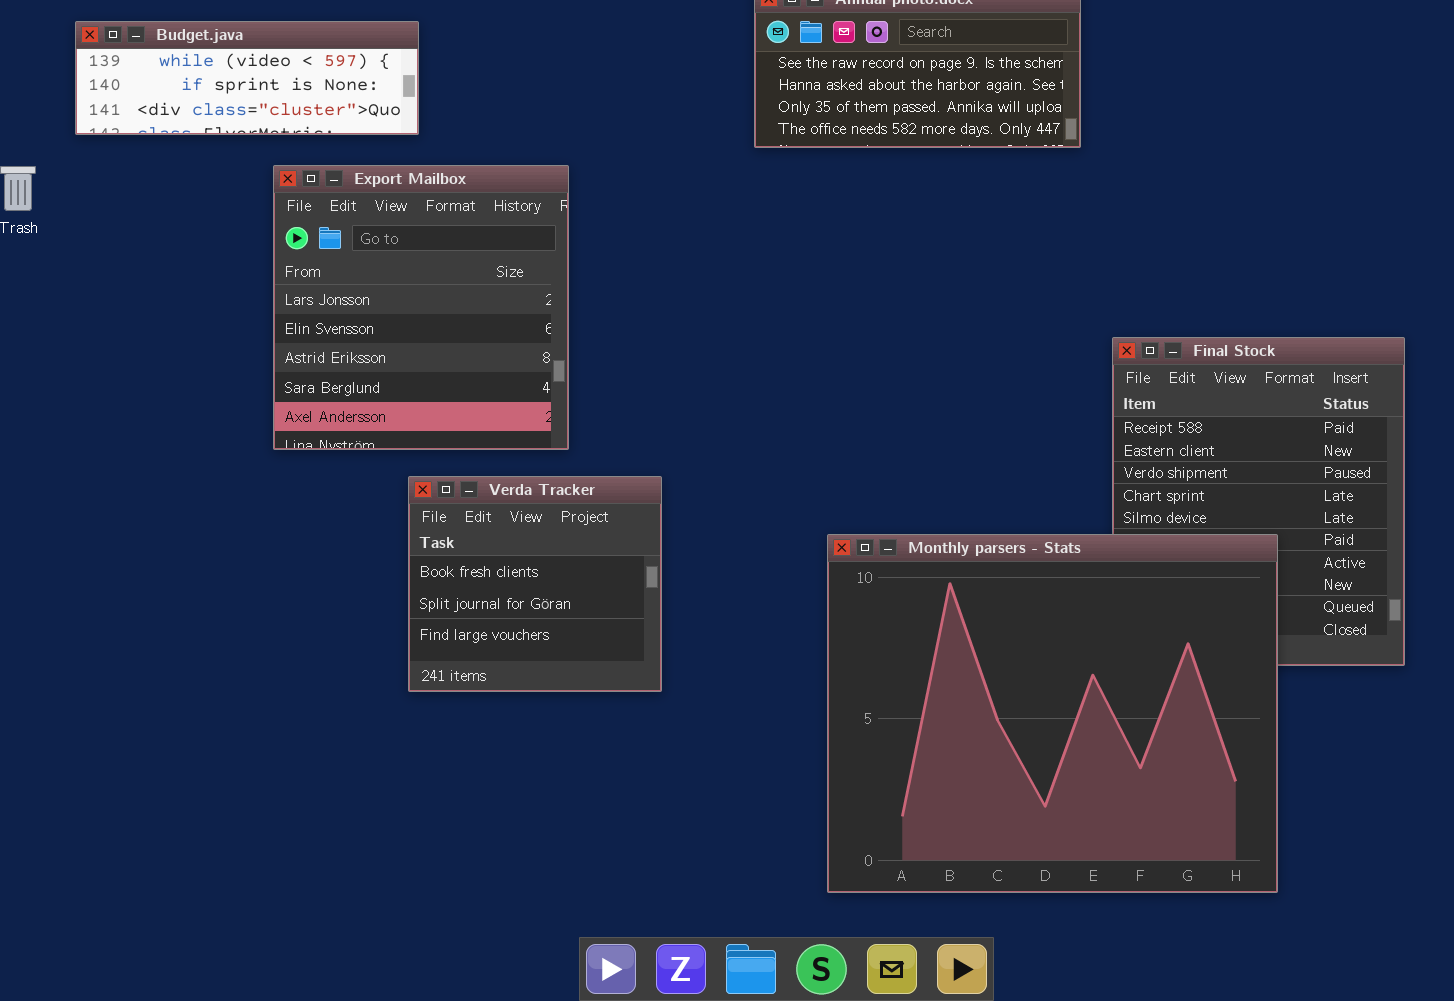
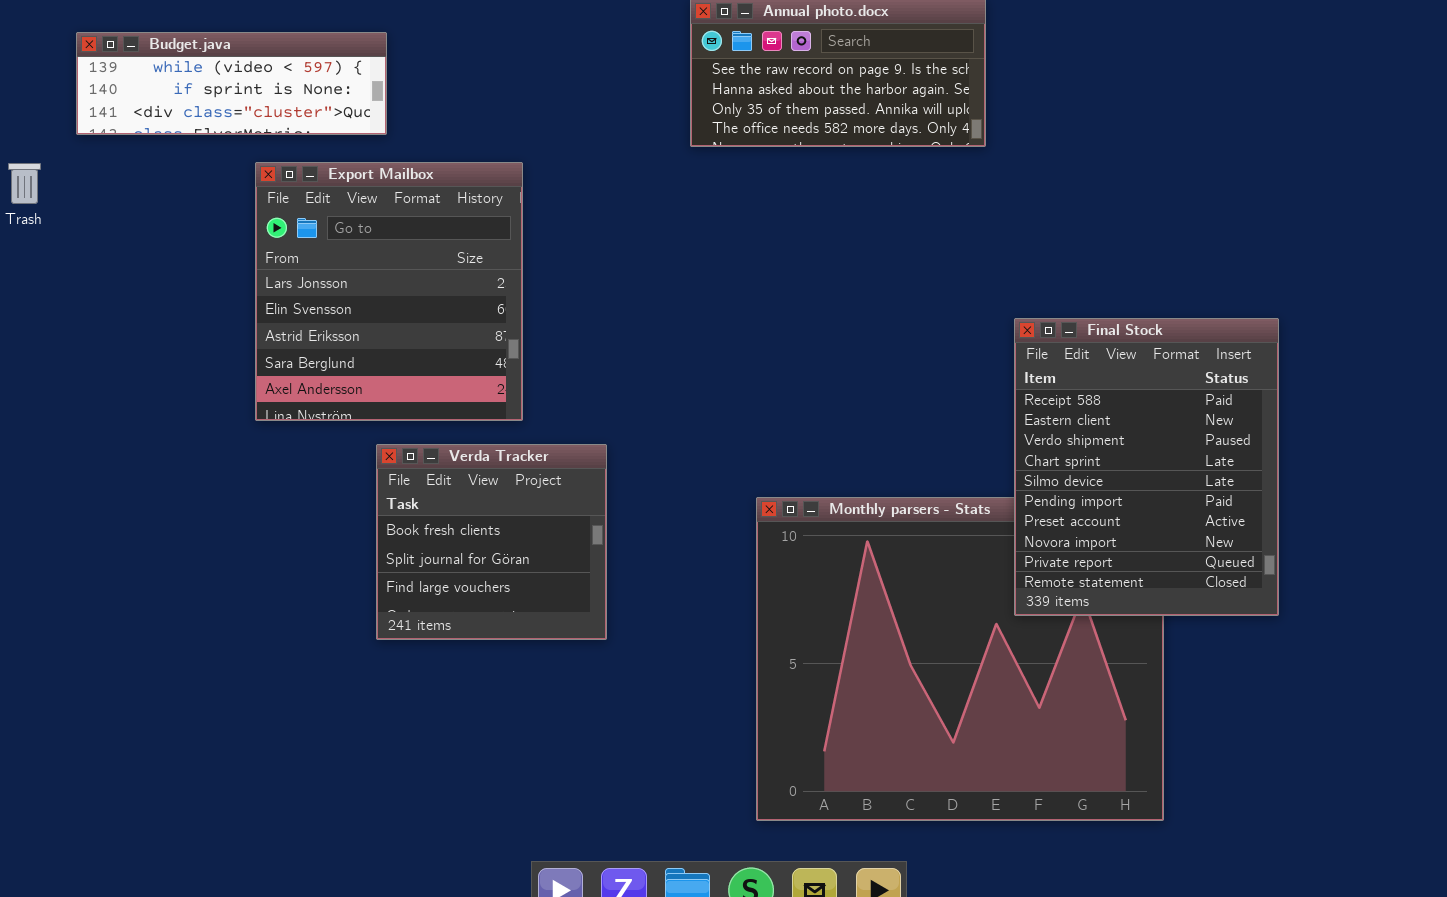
Final Stock: [1112,337,1405,666] -> [1014,318,1279,616], raised

